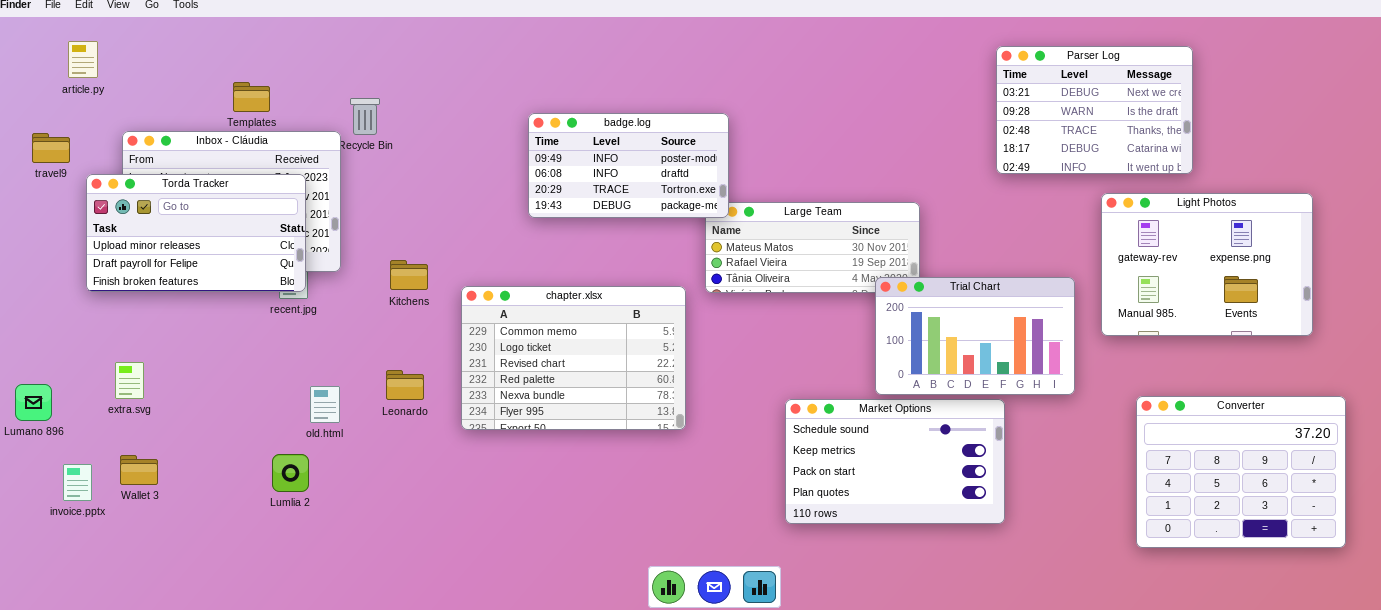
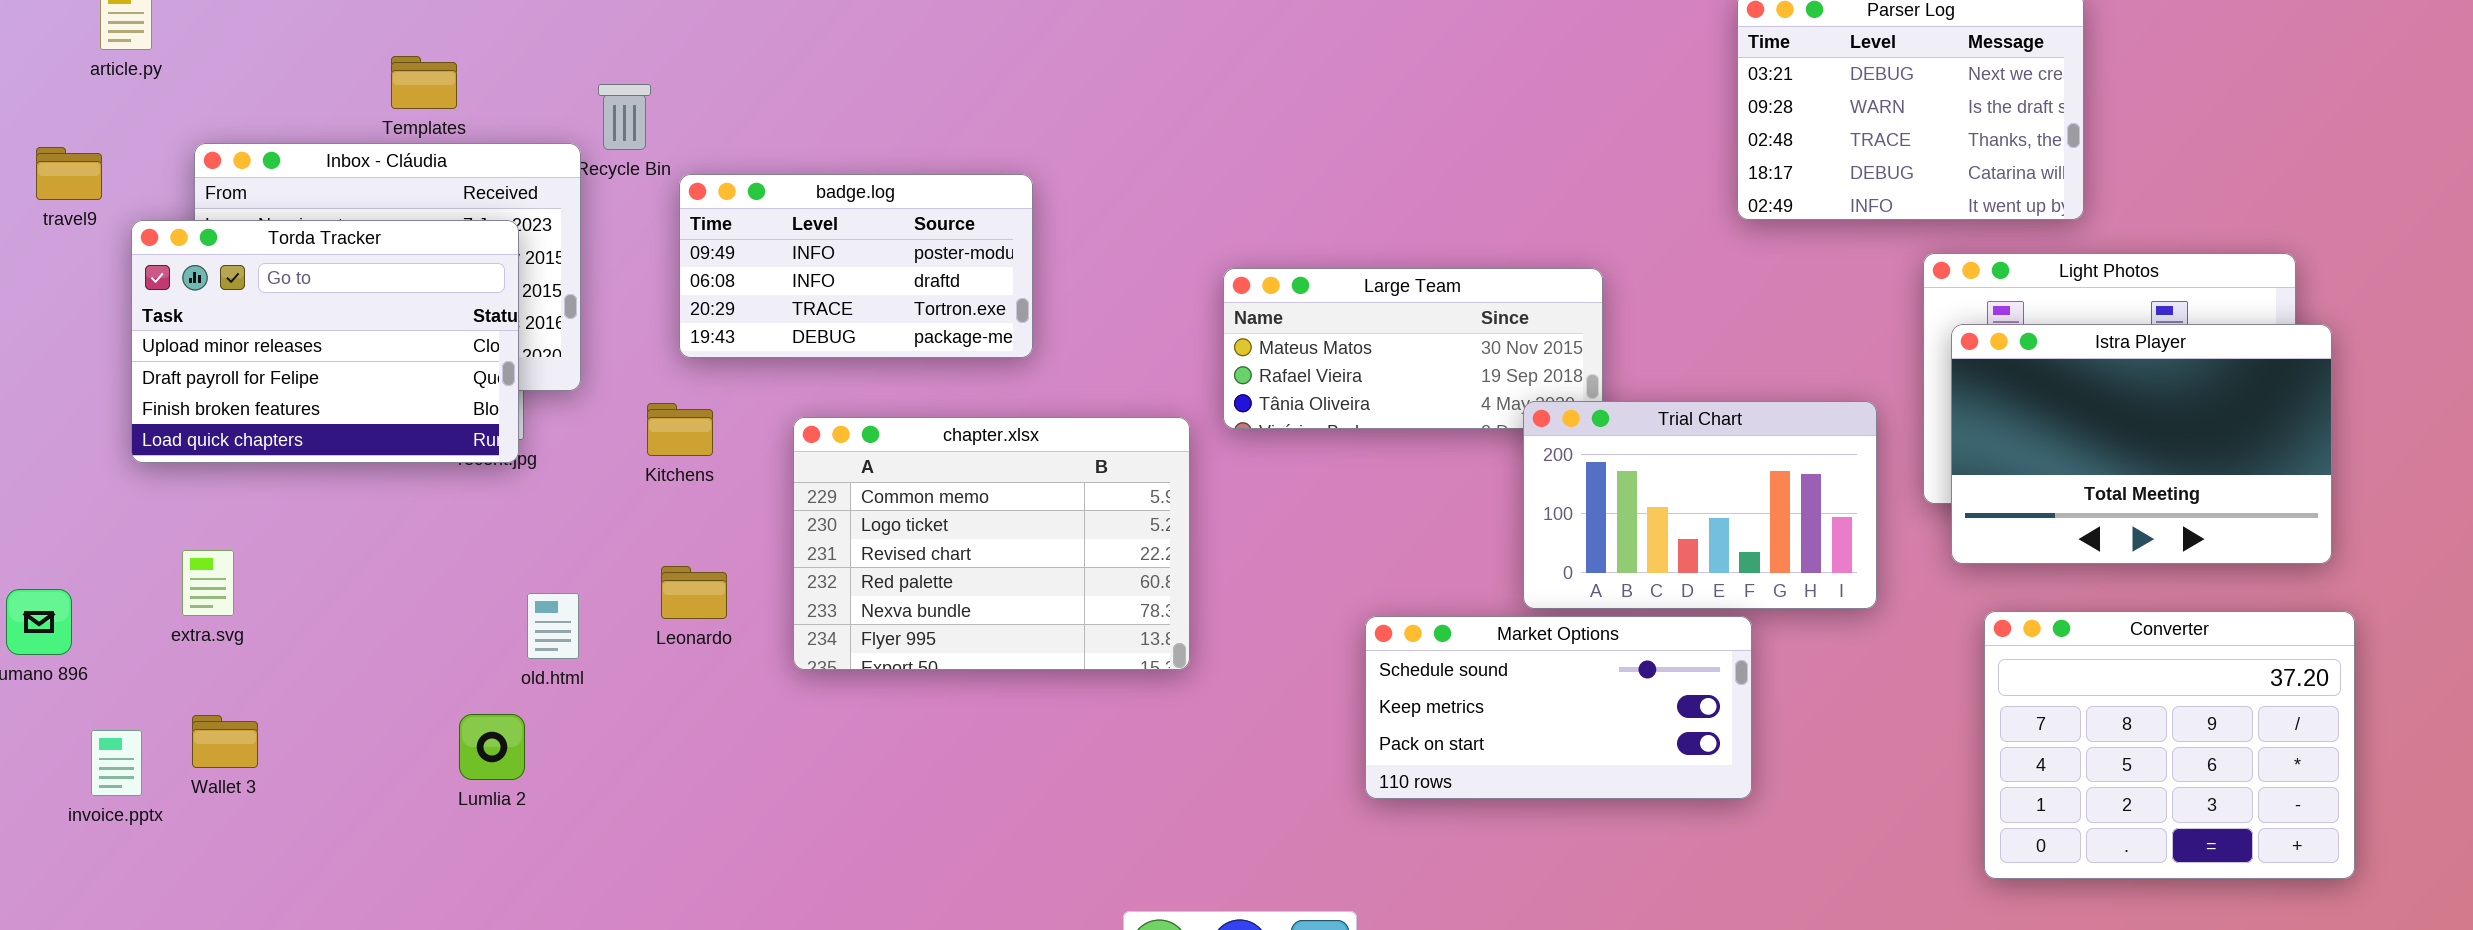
badge.log: [528,113,729,218] -> [679,174,1033,358], moved
Torda Tracker: [86,174,306,292] -> [131,220,519,463], resized
Istra Player: none -> [1951,324,2332,564], opened
Kitchens: [390,260,428,290] -> [647,403,713,456], moved
Market Options: [785,399,1005,524] -> [1365,616,1752,799], resized

